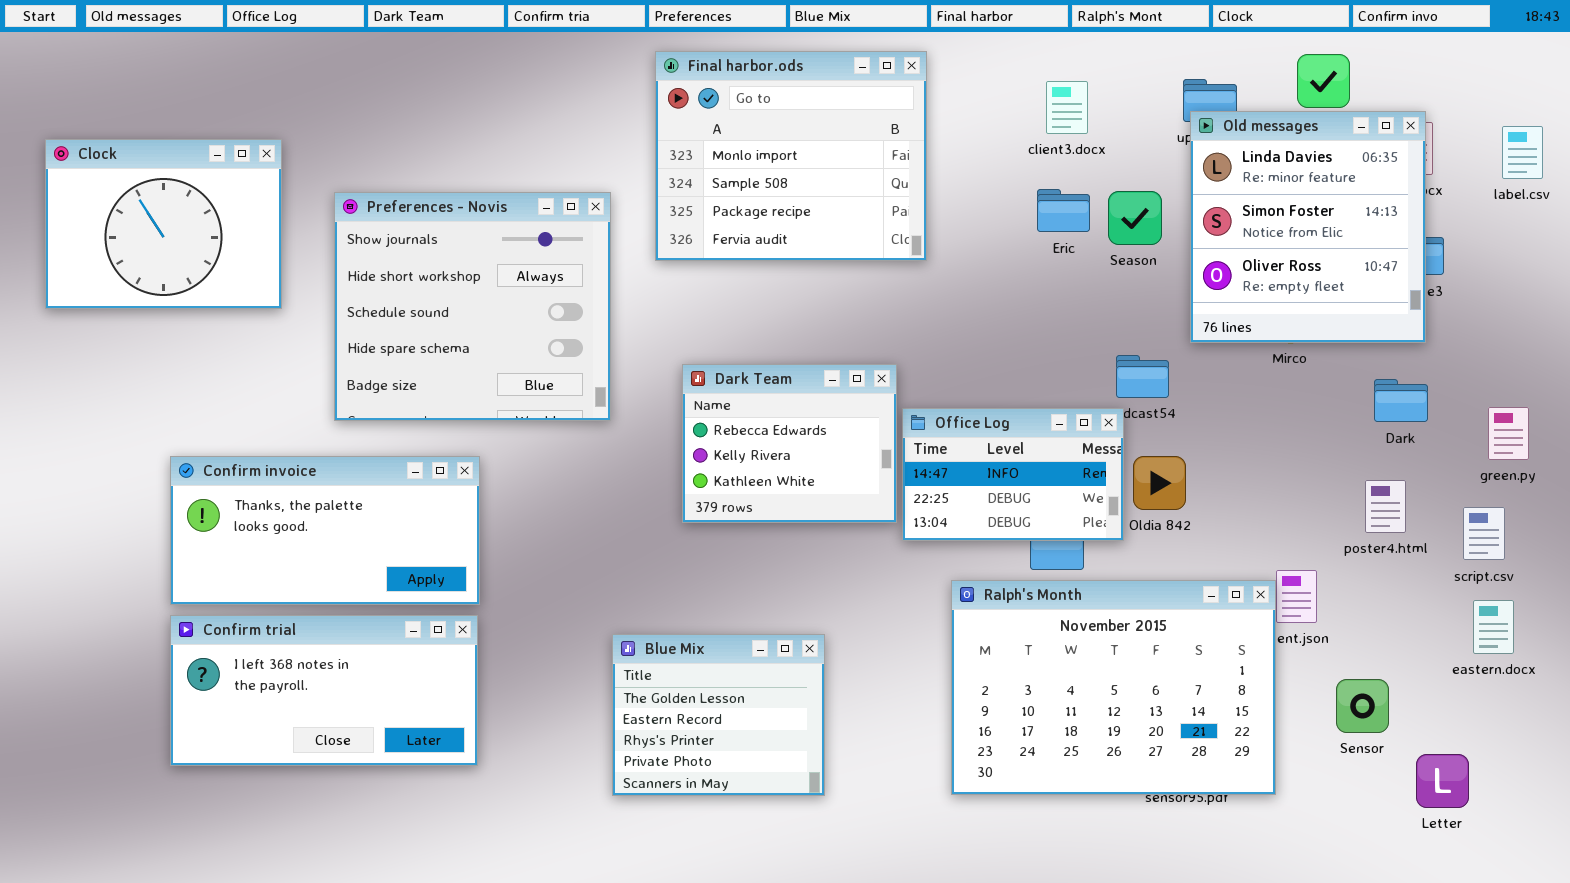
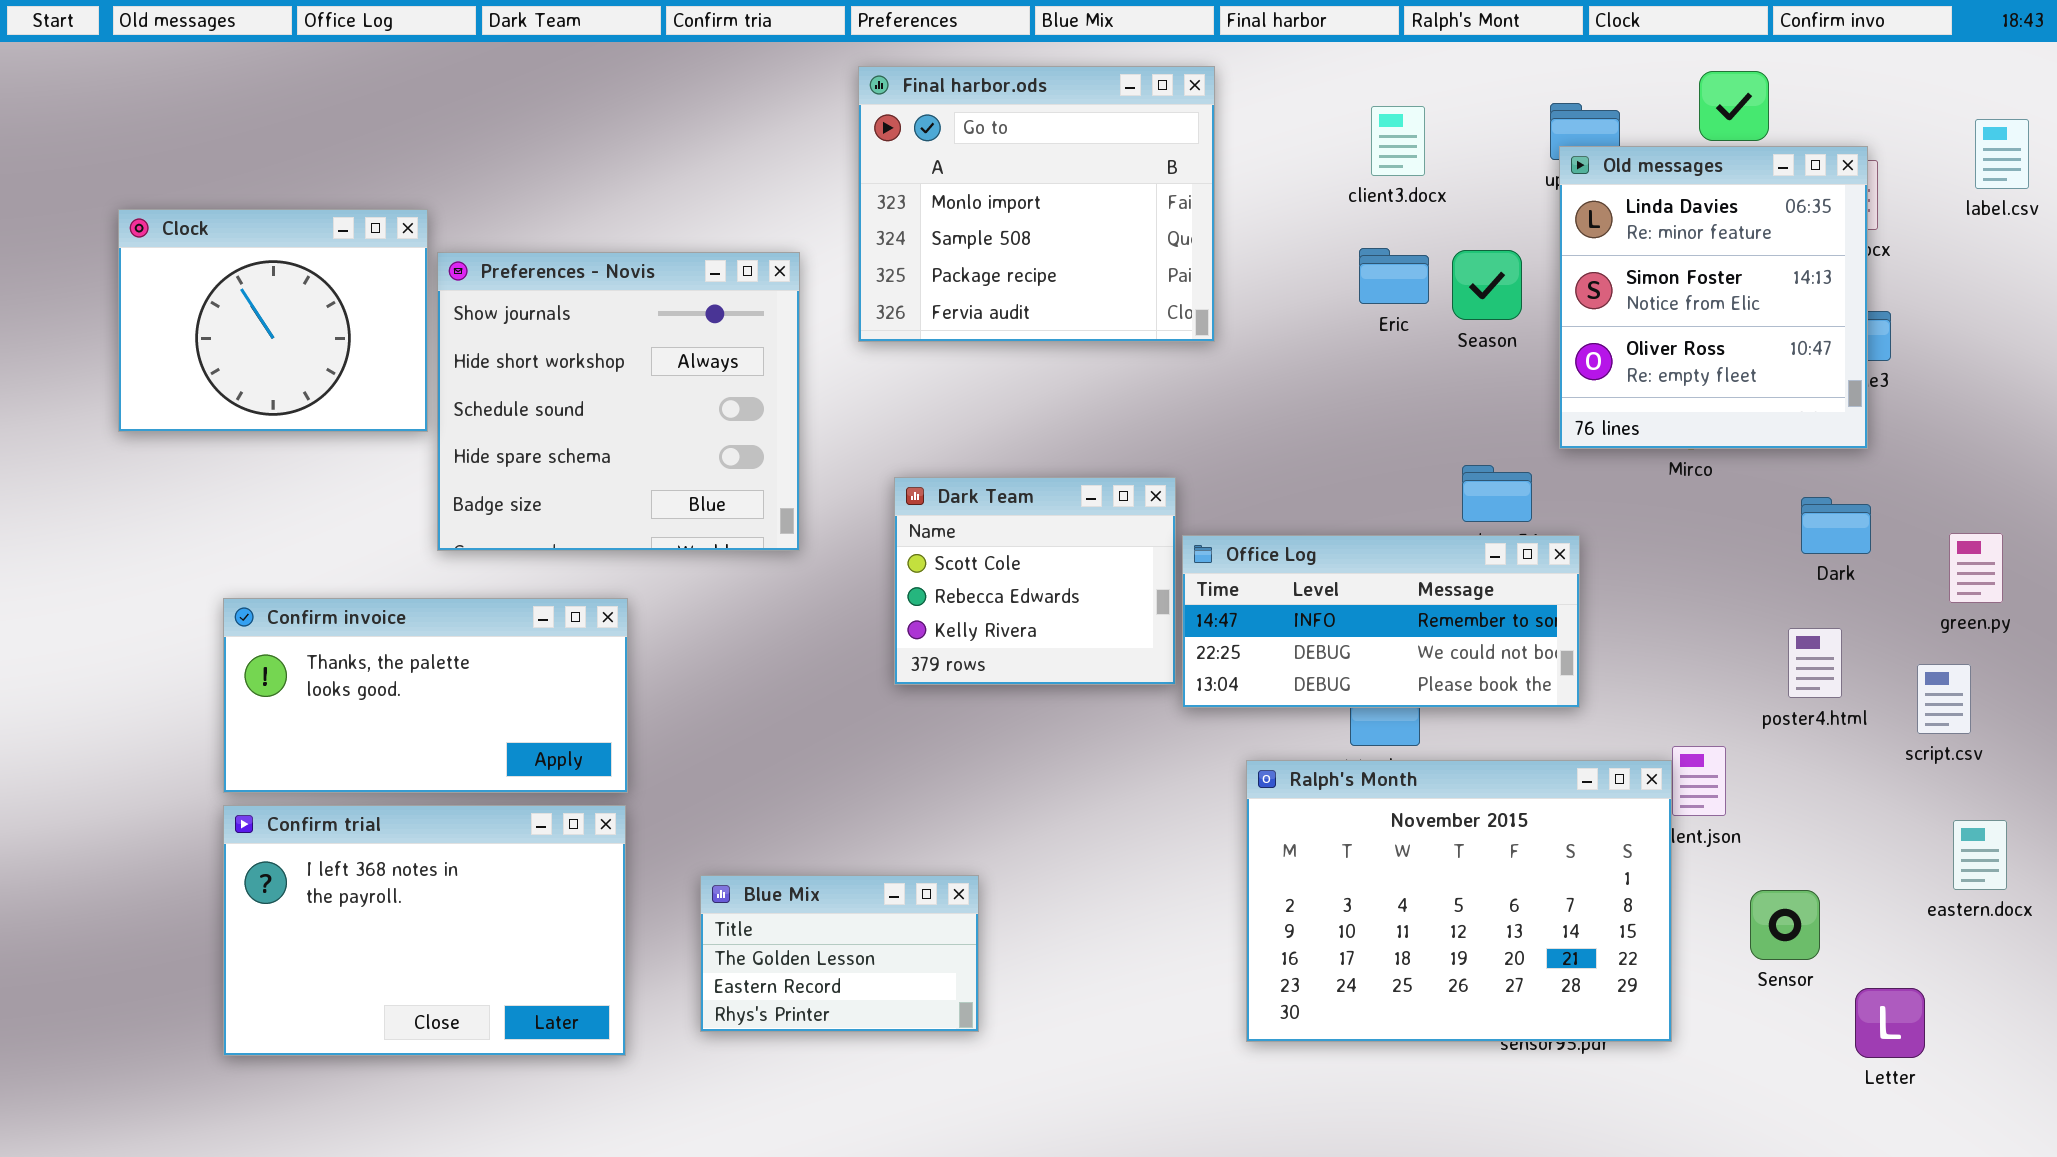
label.csv: [1502,126,1543,179] -> [1975,119,2029,189], moved
Clock: [45,139,282,309] -> [118,209,428,432], moved
Dark Team: [682,364,897,523] -> [894,477,1176,685], scrolled up 1 row
Office Log: [902,408,1124,541] -> [1182,535,1580,708], resized
eastern.docx: [1473,600,1514,654] -> [1953,820,2007,890], moved
Confirm trial: [170,615,478,766] -> [223,805,626,1056], resized
Blue Mix: [612,634,825,796] -> [700,875,979,1032], moved, resized

